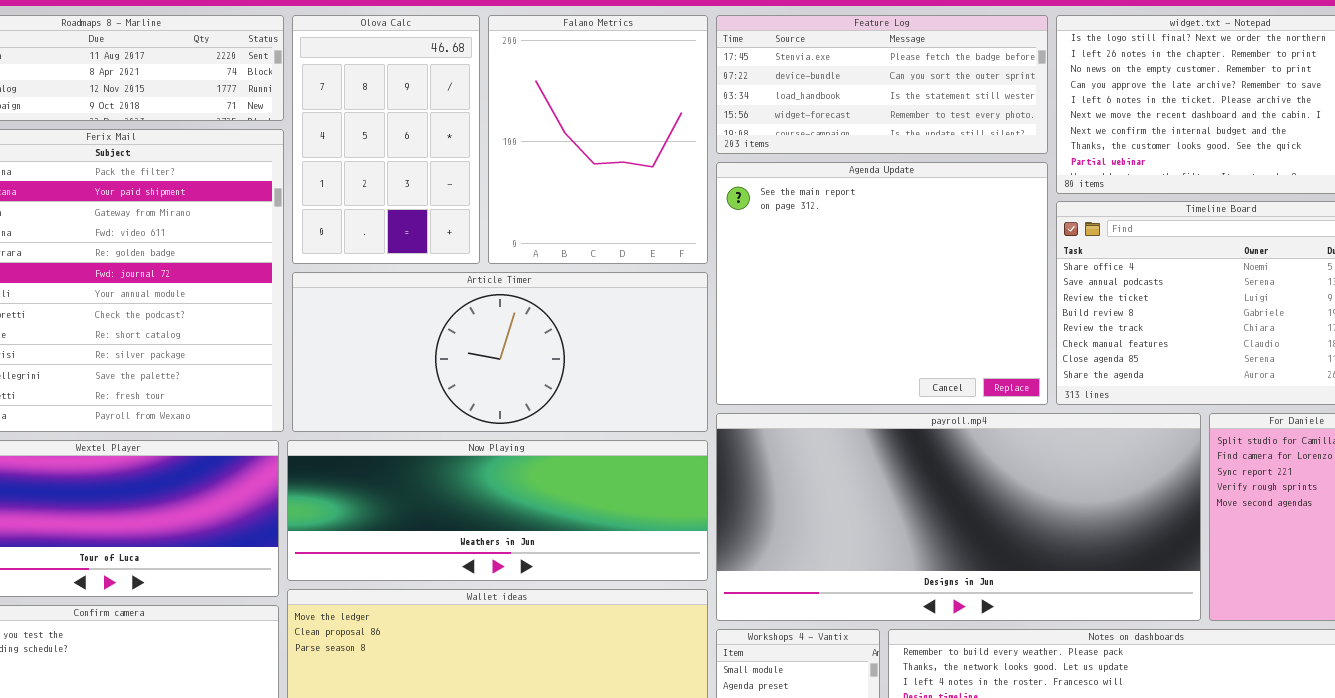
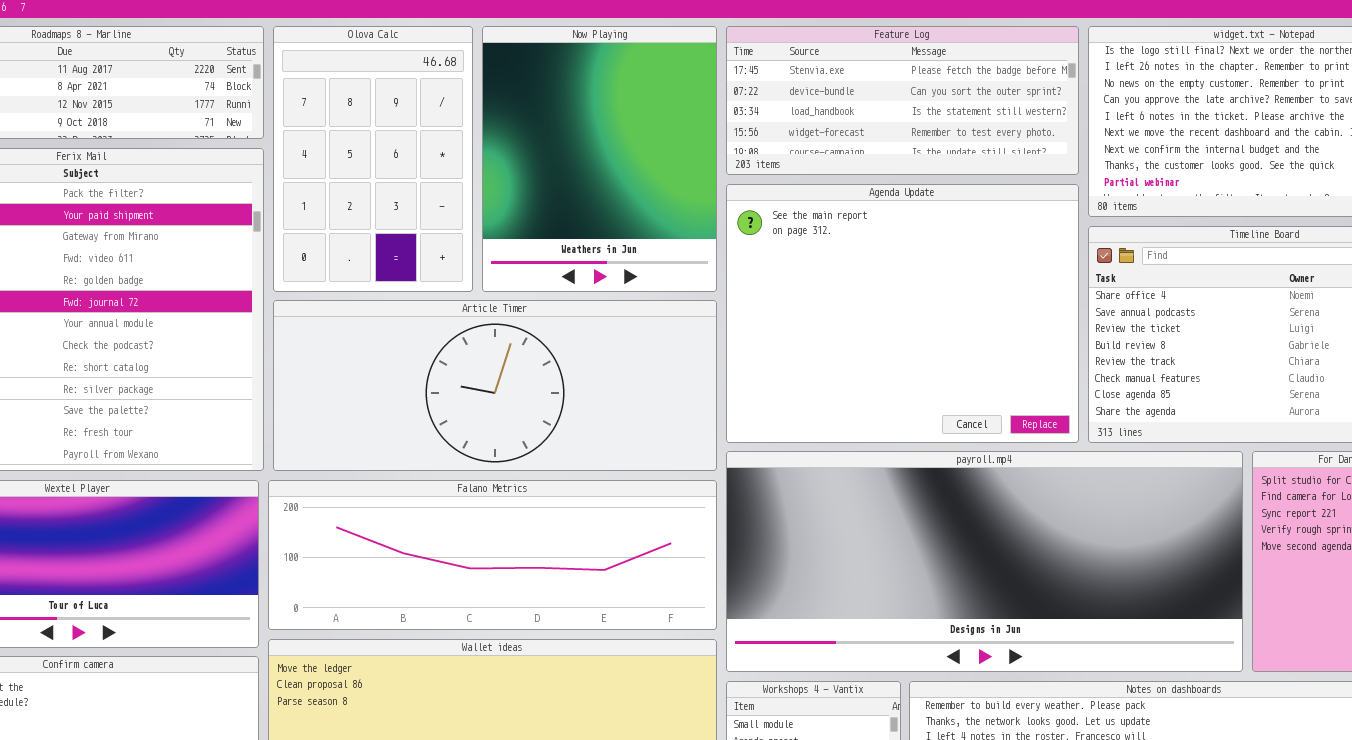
Falano Metrics: [488,15,708,264] -> [268,480,717,630], moved, resized
Now Playing: [287,440,708,581] -> [482,26,717,292], moved, resized

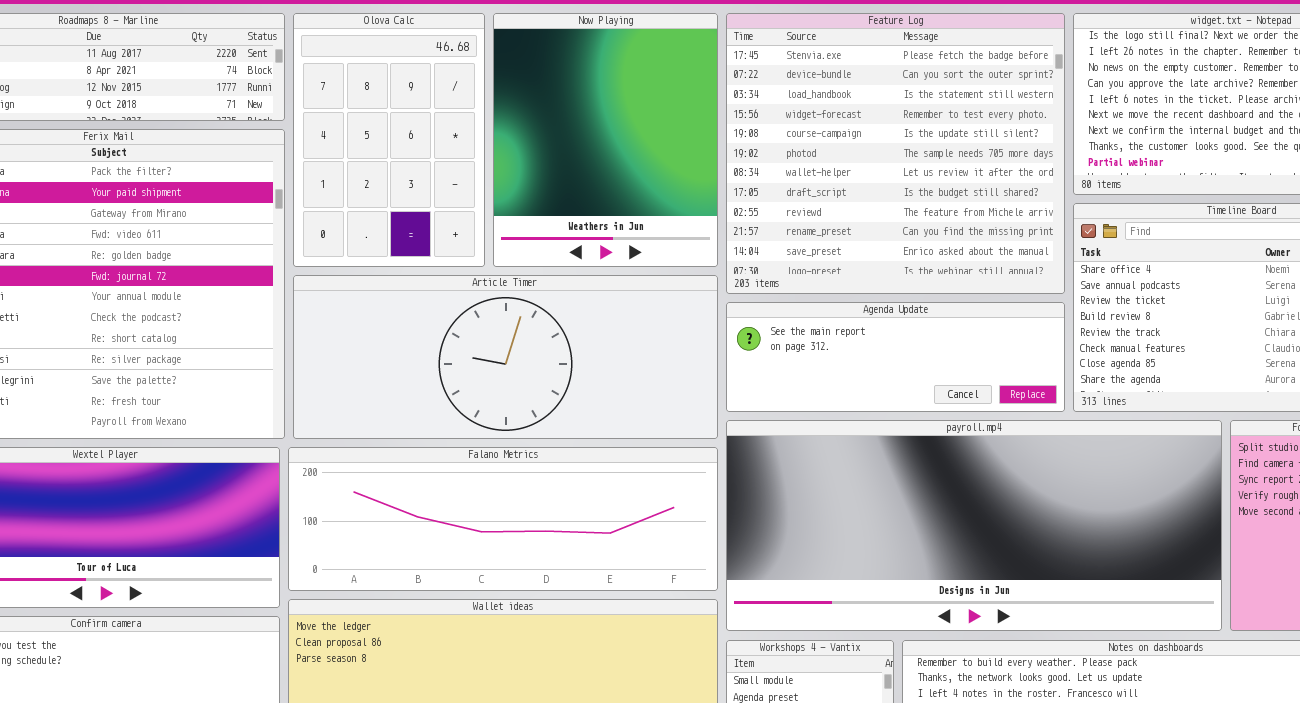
Feature Log: [726,26,1079,175] -> [726,13,1065,294], resized
Agenda Update: [726,184,1079,443] -> [726,302,1065,412], resized

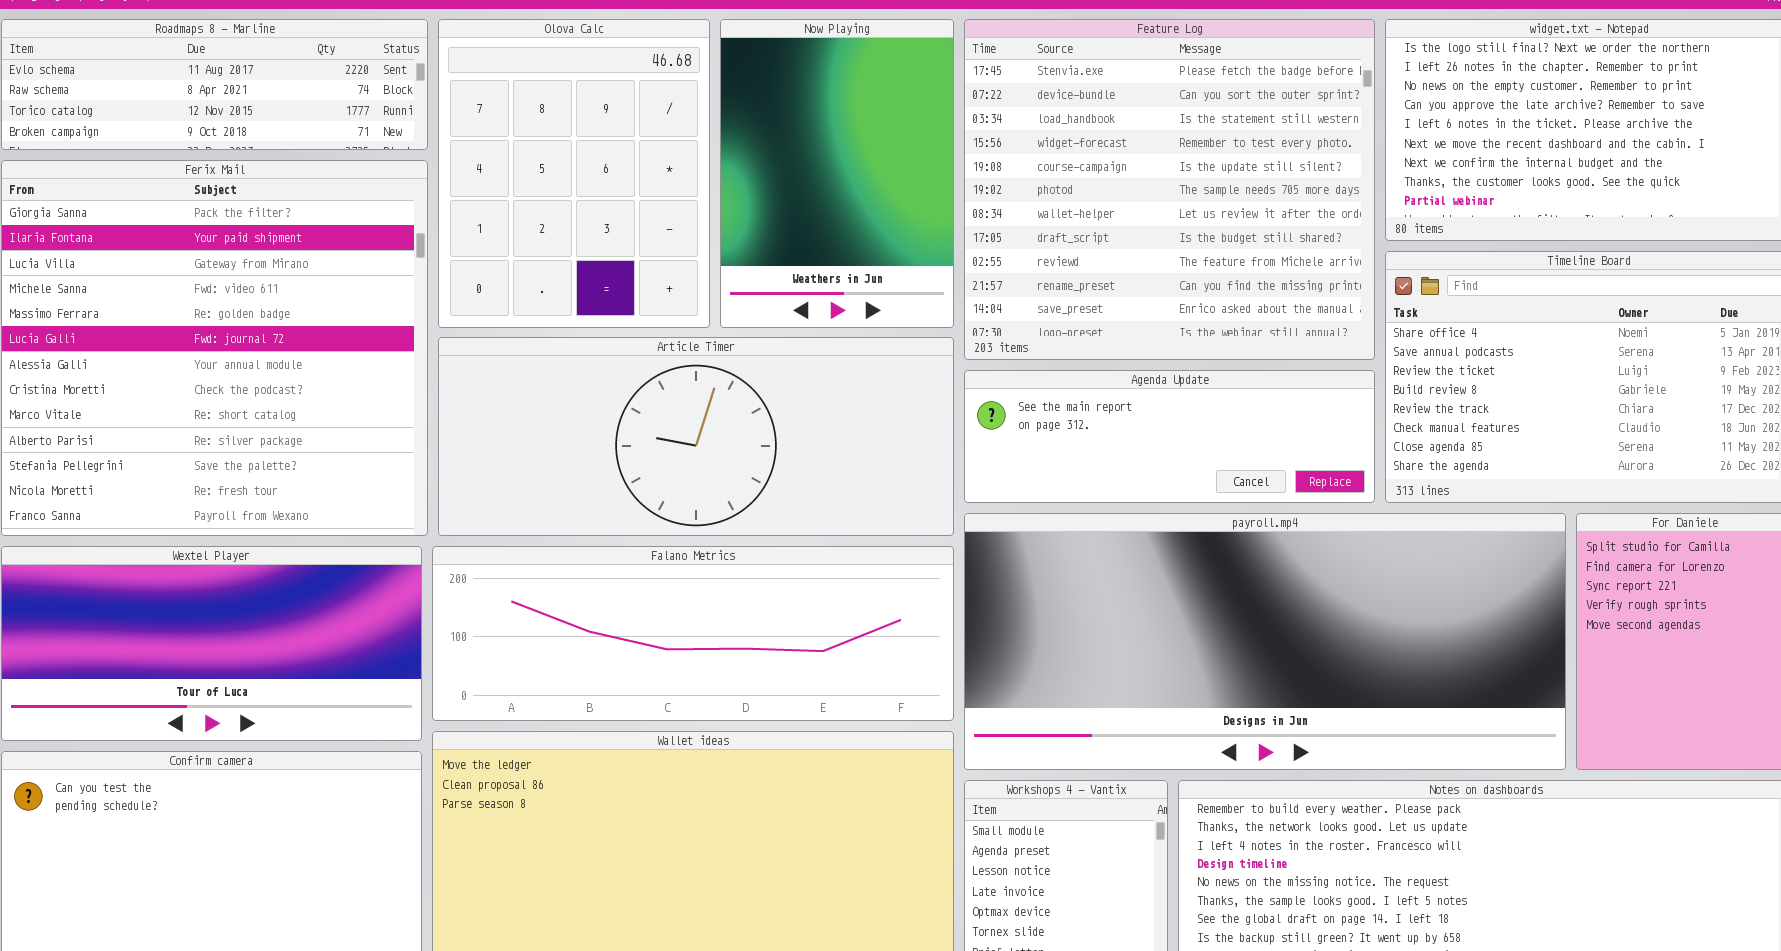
Olova Calc: [293,13,485,267] -> [438,19,710,328], resized
Now Playing: [493,13,718,267] -> [720,19,954,328], resized

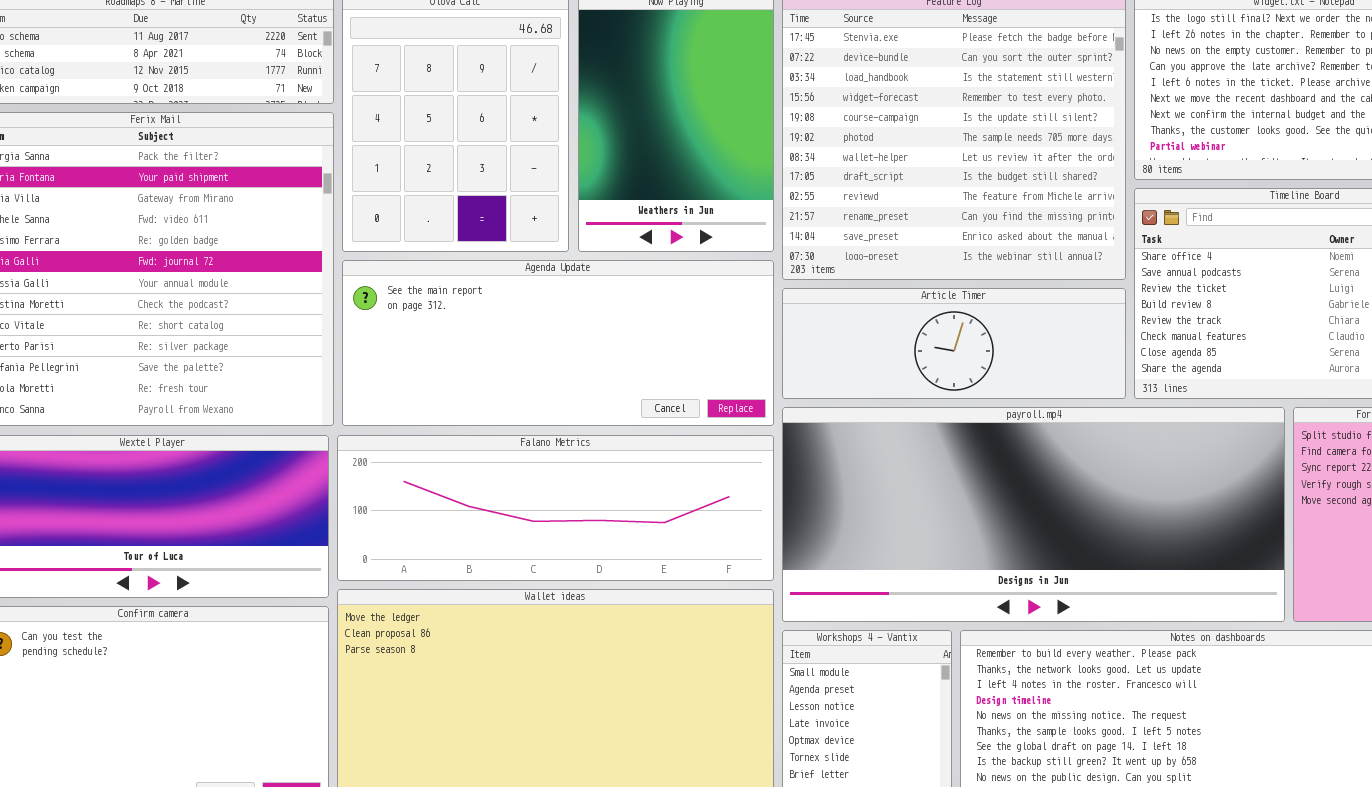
Article Timer: [438,337,954,536] -> [782,288,1126,399], moved, resized
Agenda Update: [964,370,1375,503] -> [342,260,774,426], moved, resized

